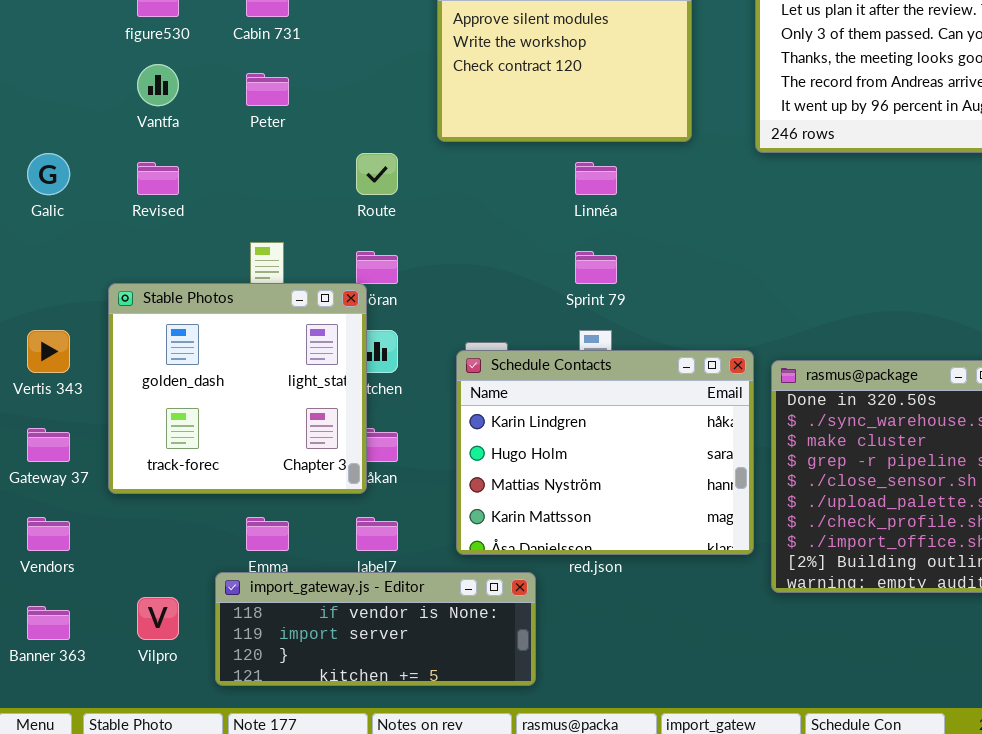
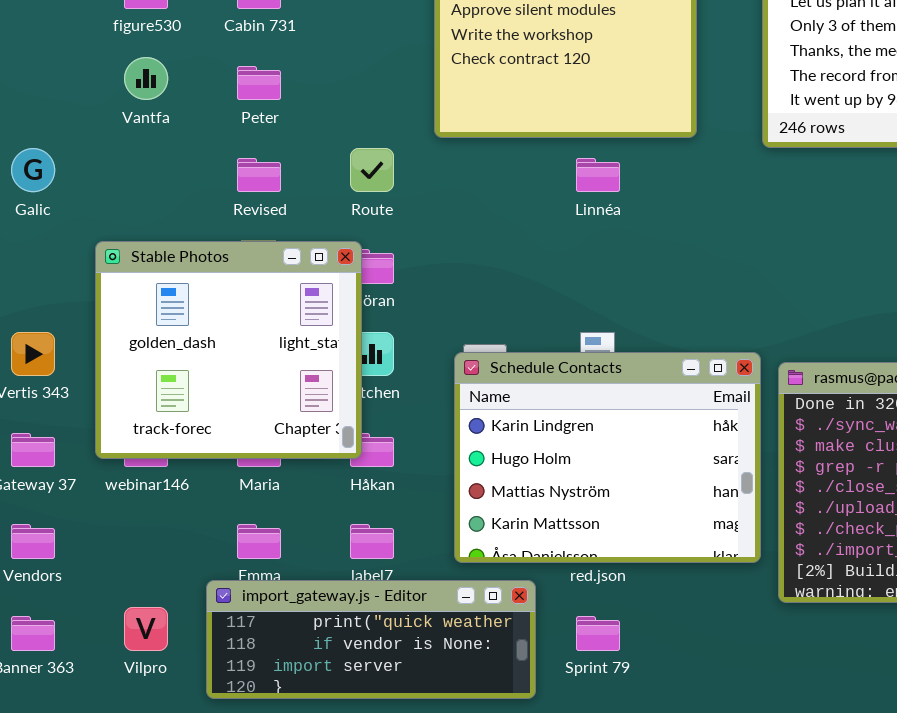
Revised: [137,162,179,195] -> [237,158,281,192], moved
Sprint 79: [575,251,617,284] -> [576,616,620,651], moved
Stable Photos: [108,283,367,494] -> [95,241,362,459], moved
import_gateway.js - Editor: [215,572,536,686] -> [206,580,536,699], scrolled up 1 row

